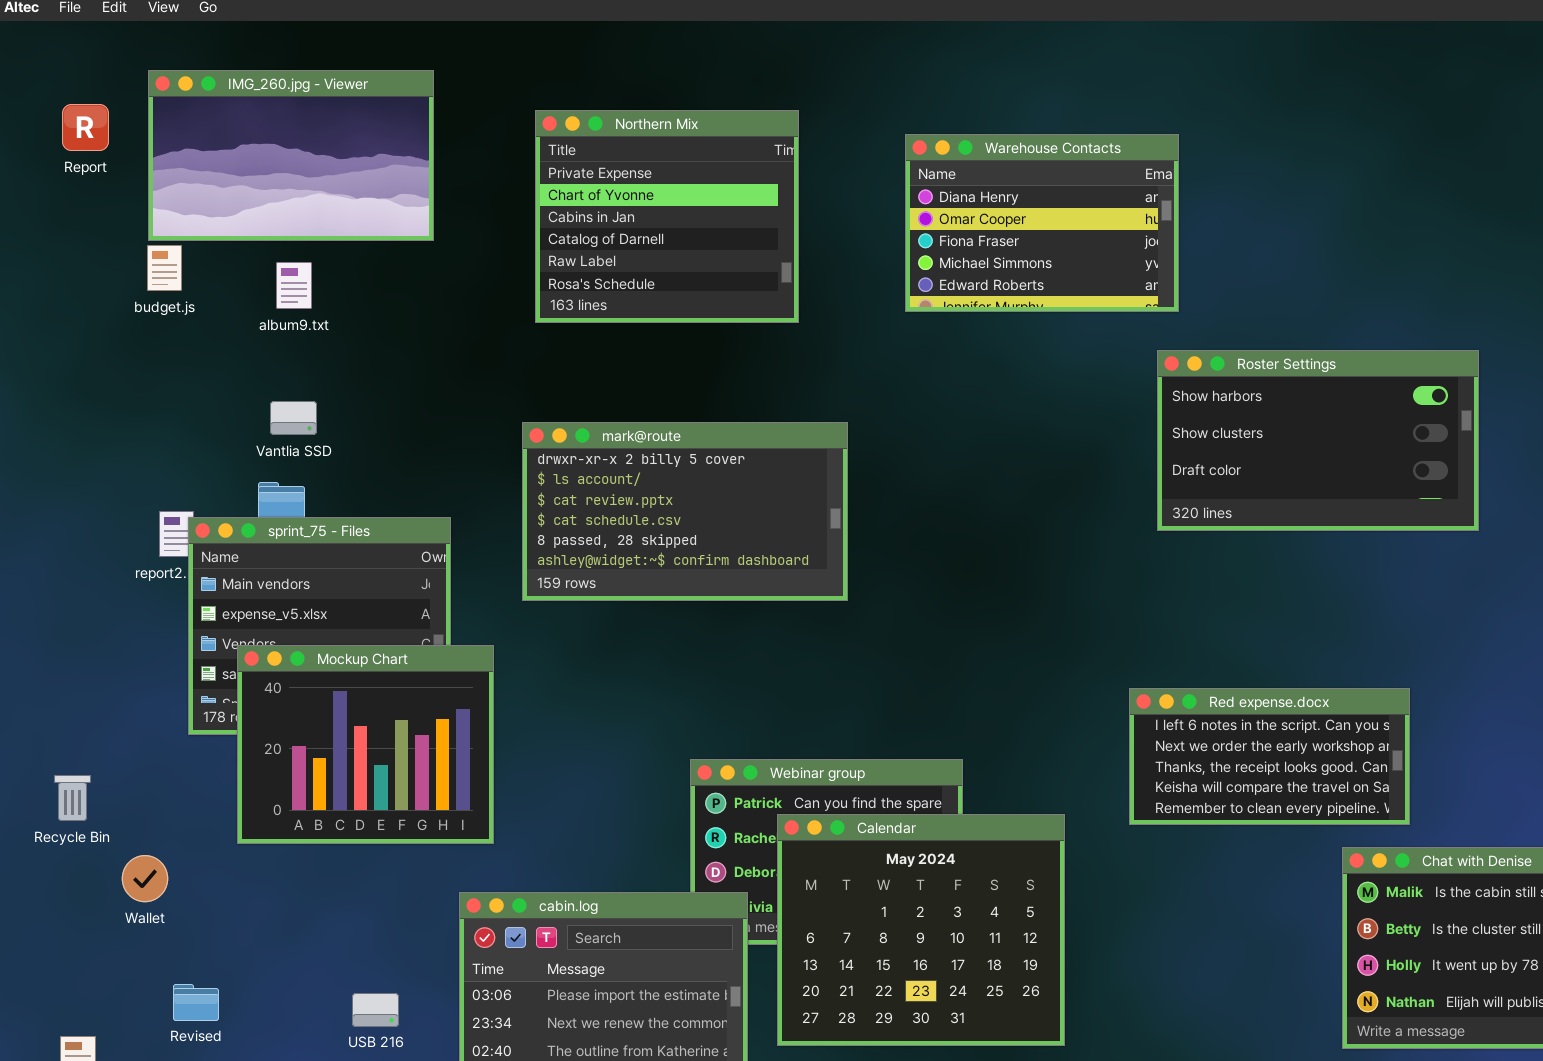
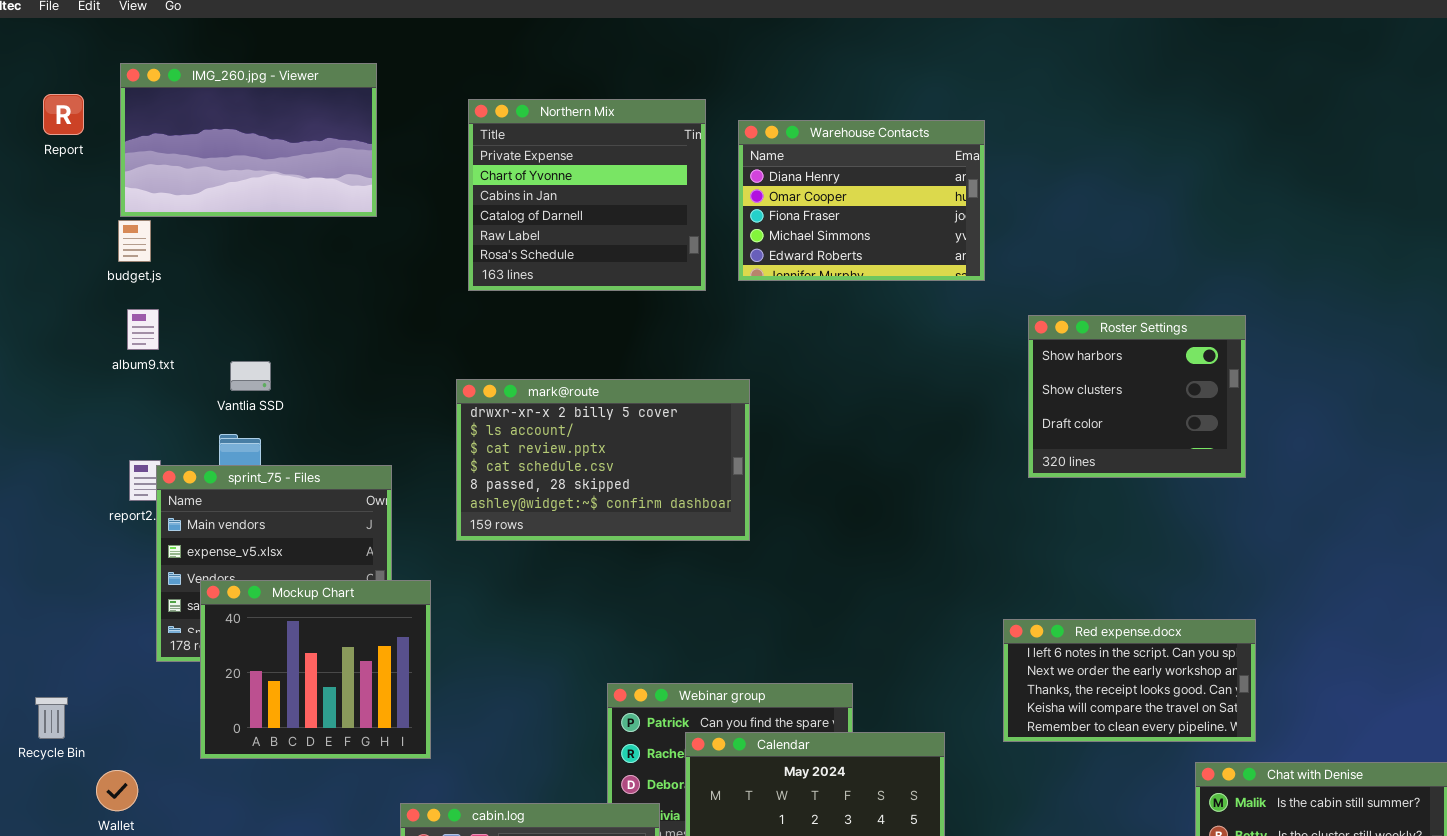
Warehouse Contacts: [905,134,1179,312] -> [738,120,985,281], moved
album9.txt: [276,262,312,309] -> [127,309,159,350], moved
Roster Settings: [1157,350,1479,531] -> [1028,315,1246,478], resized

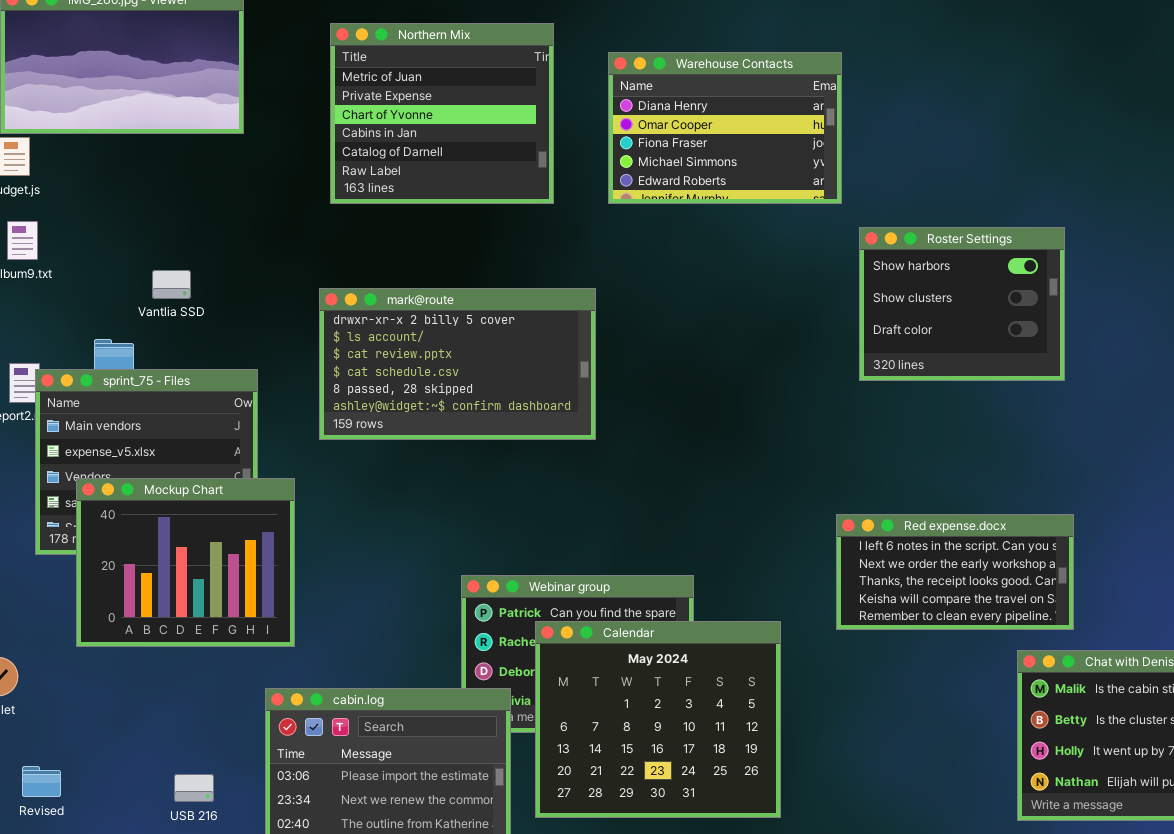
Northern Mix: [468,99,706,291] -> [330,23,554,204], scrolled up 1 row
Warehouse Contacts: [738,120,985,281] -> [608,52,842,204], moved
Vantlia SSD: [230,361,271,391] -> [152,270,191,299], moved

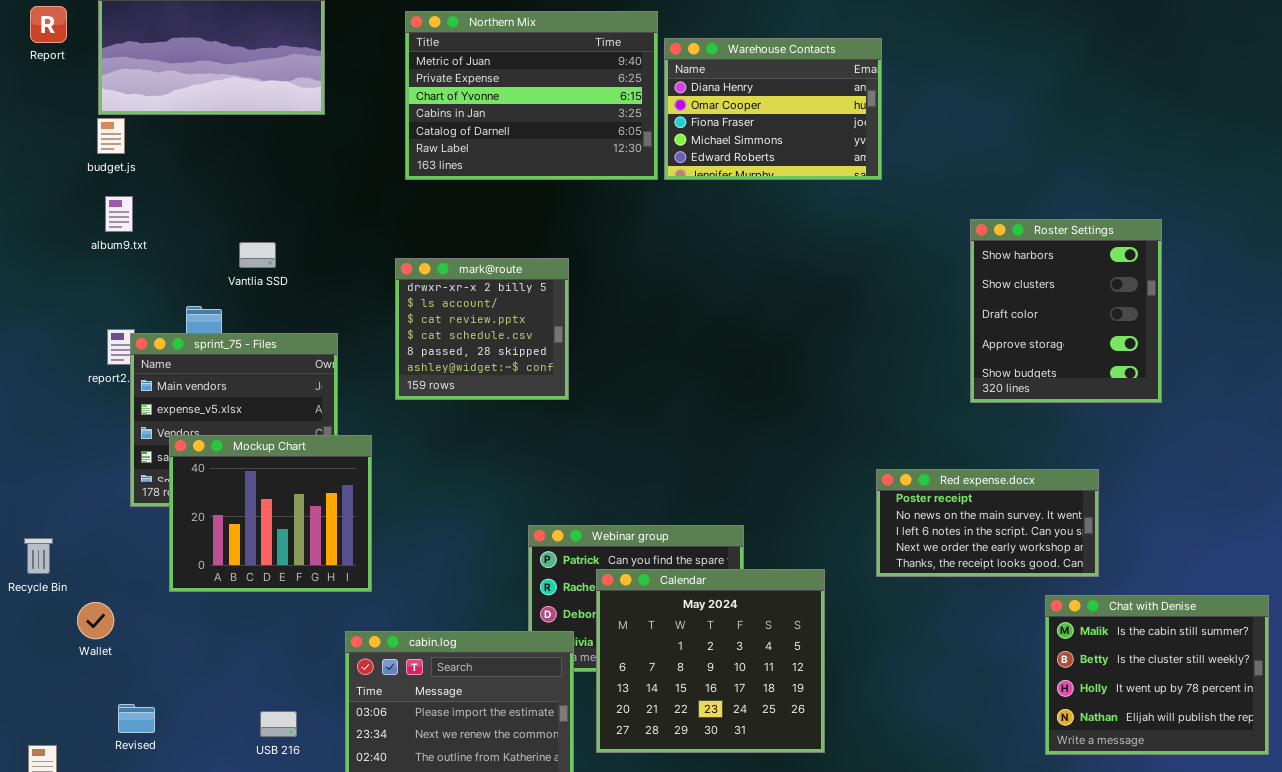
Northern Mix: [330,23,554,204] -> [405,11,658,180], resized
Roster Settings: [859,227,1065,381] -> [970,219,1162,403], moved, resized
mark@route: [319,288,596,440] -> [395,258,569,400], resized
Red expense.docx: [836,514,1074,630] -> [876,469,1099,577], scrolled up 2 rows

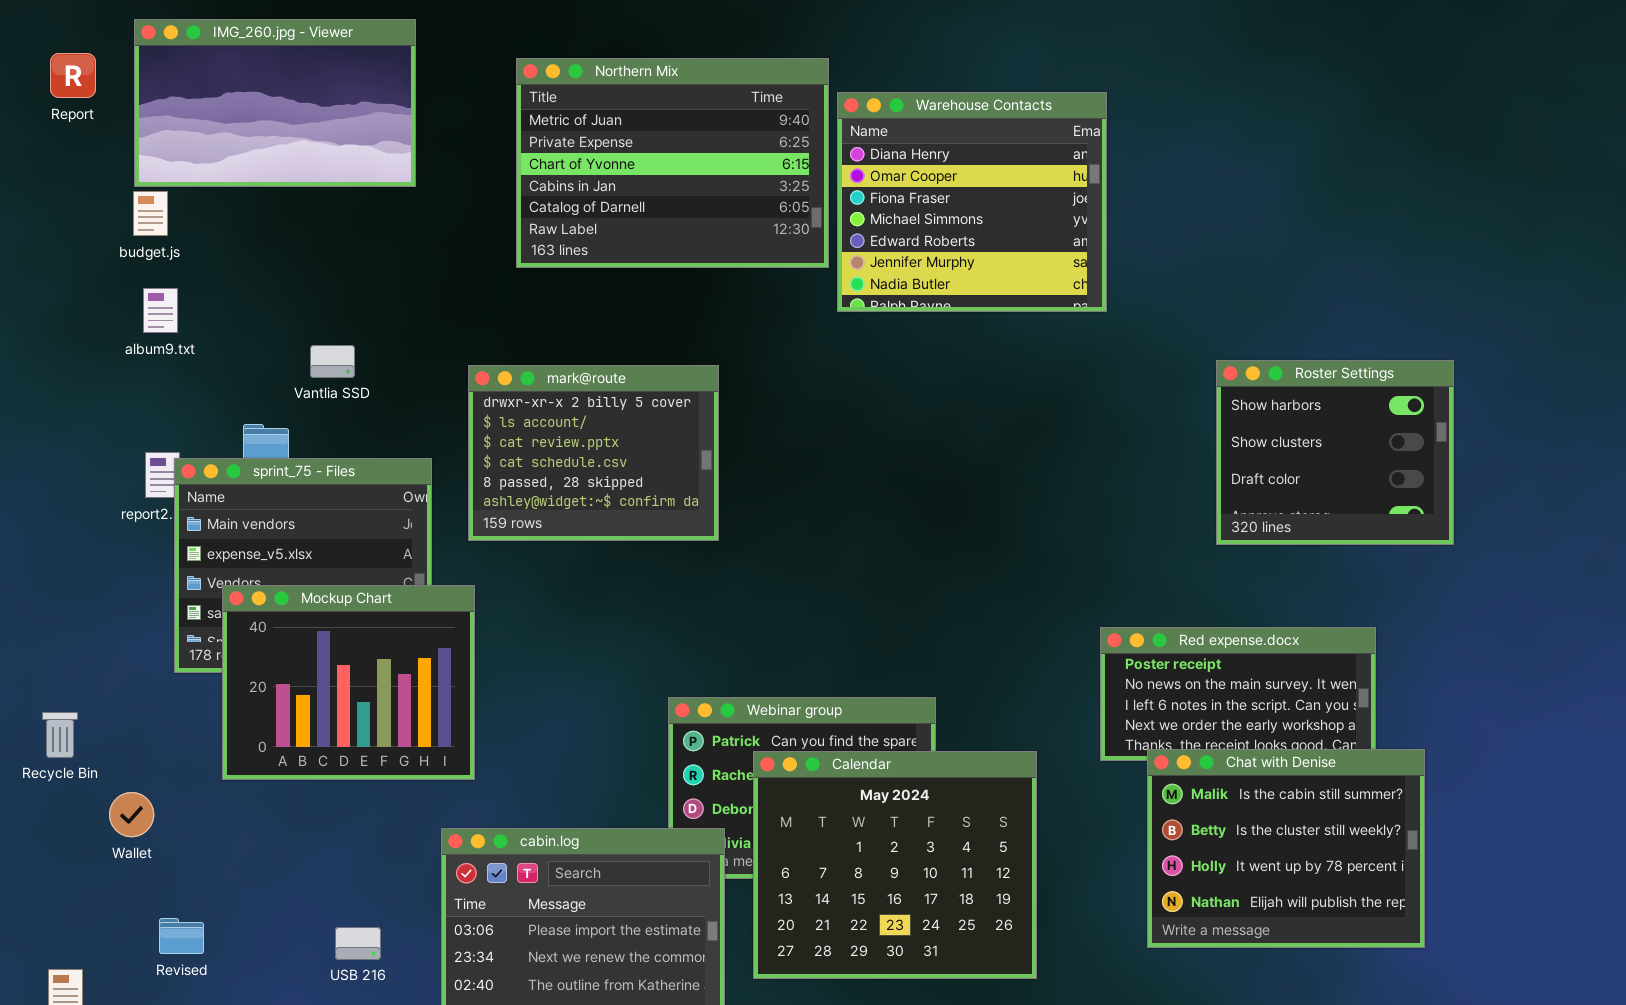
Warehouse Contacts: [664,38,882,180] -> [837,92,1107,312], resized
Roster Settings: [970,219,1162,403] -> [1216,360,1454,545], resized
mark@route: [395,258,569,400] -> [468,365,719,541], resized
Chat with Denise: [1045,595,1269,755] -> [1147,749,1425,948], moved

